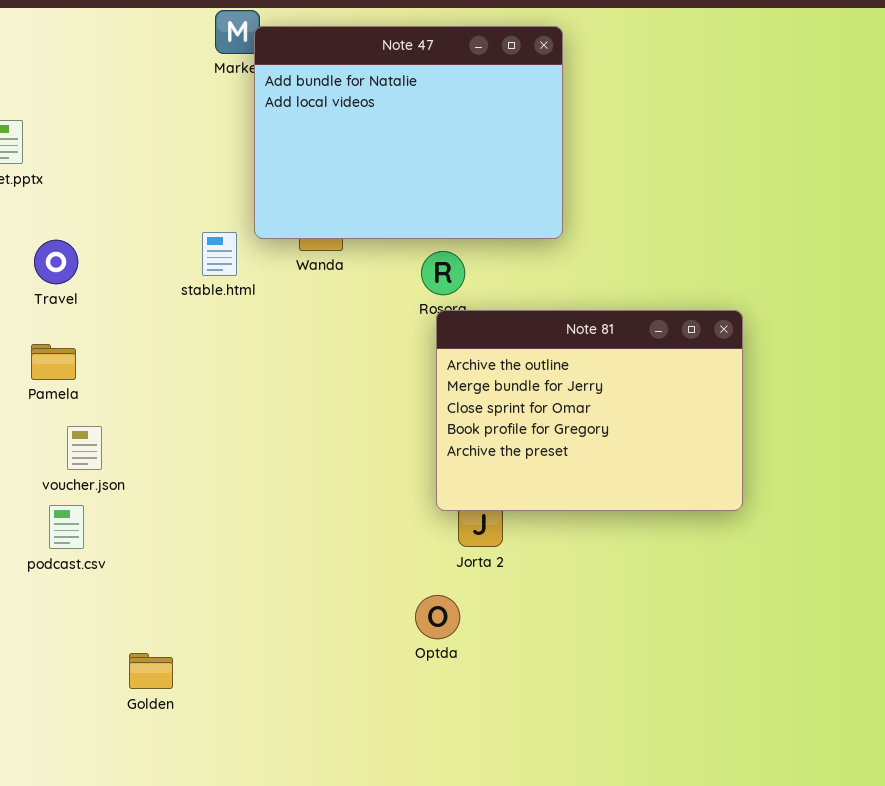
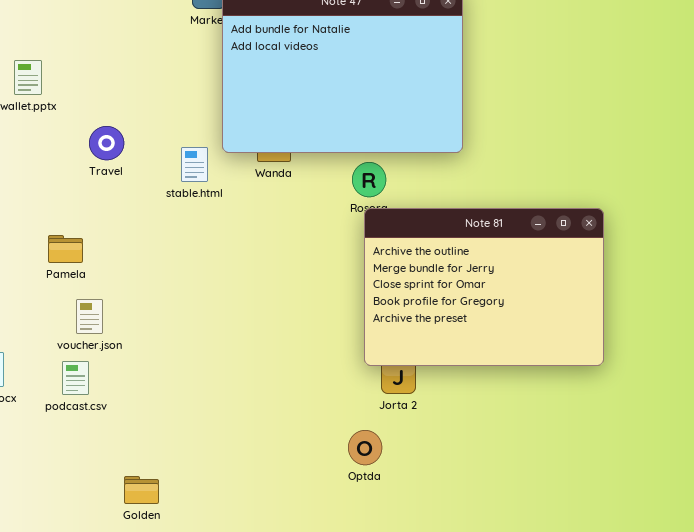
Travel: [34,240,78,284] -> [89,126,124,160], moved

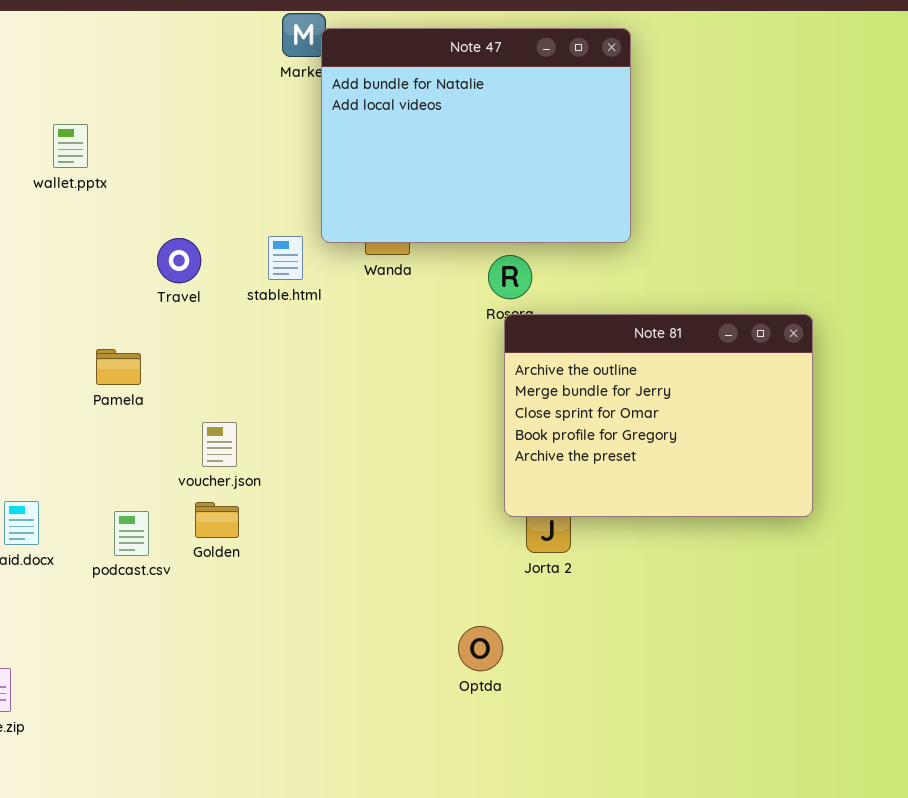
Travel: [89,126,124,160] -> [157,238,201,283], moved
voucher.json: [76,299,103,334] -> [202,422,237,467], moved
Optda: [348,430,382,465] -> [458,626,503,671], moved
Golden: [124,476,159,504] -> [195,502,239,538], moved

